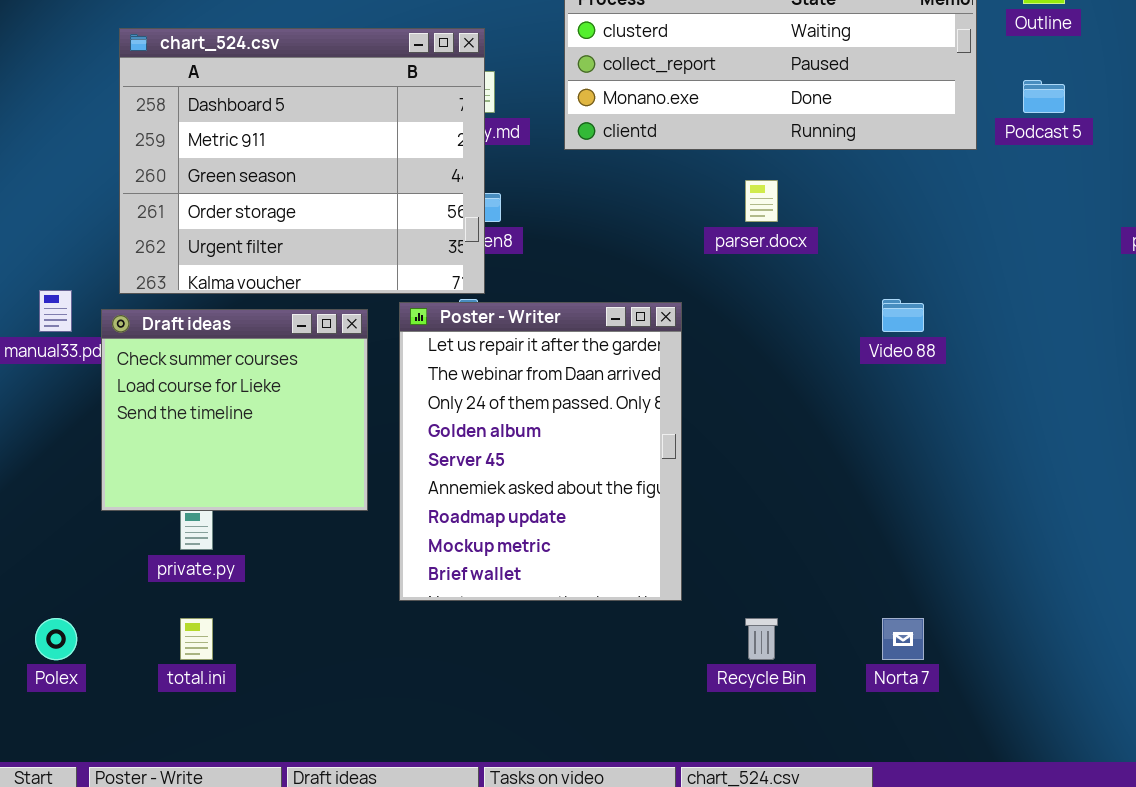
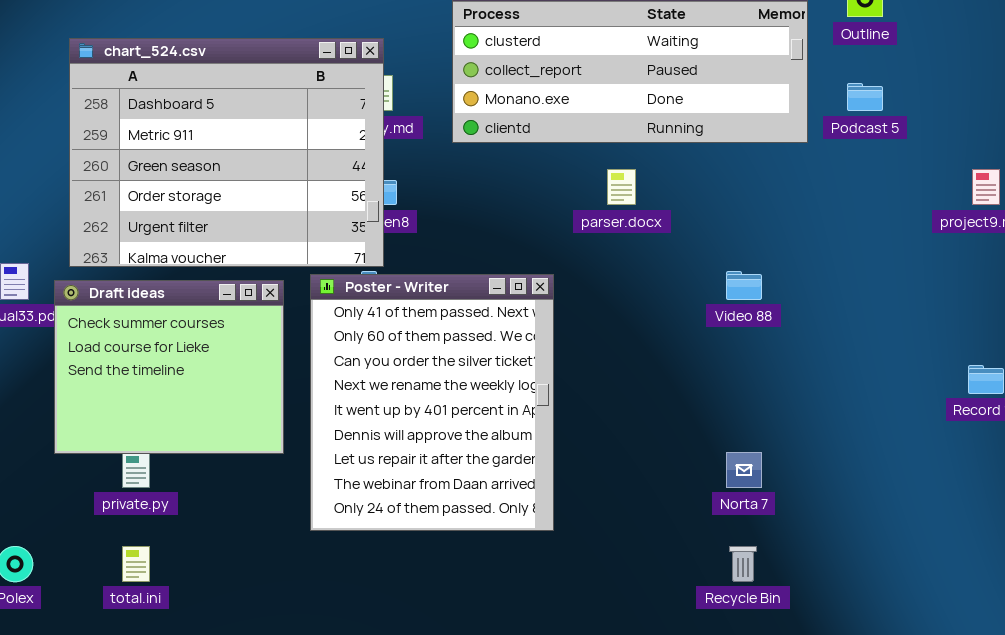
Poster - Writer: [399,302,682,601] -> [310,274,554,531], scrolled up 6 rows
Recycle Bin: [745,618,778,660] -> [729,546,757,582], moved
Norta 7: [882,618,924,660] -> [726,452,762,488], moved

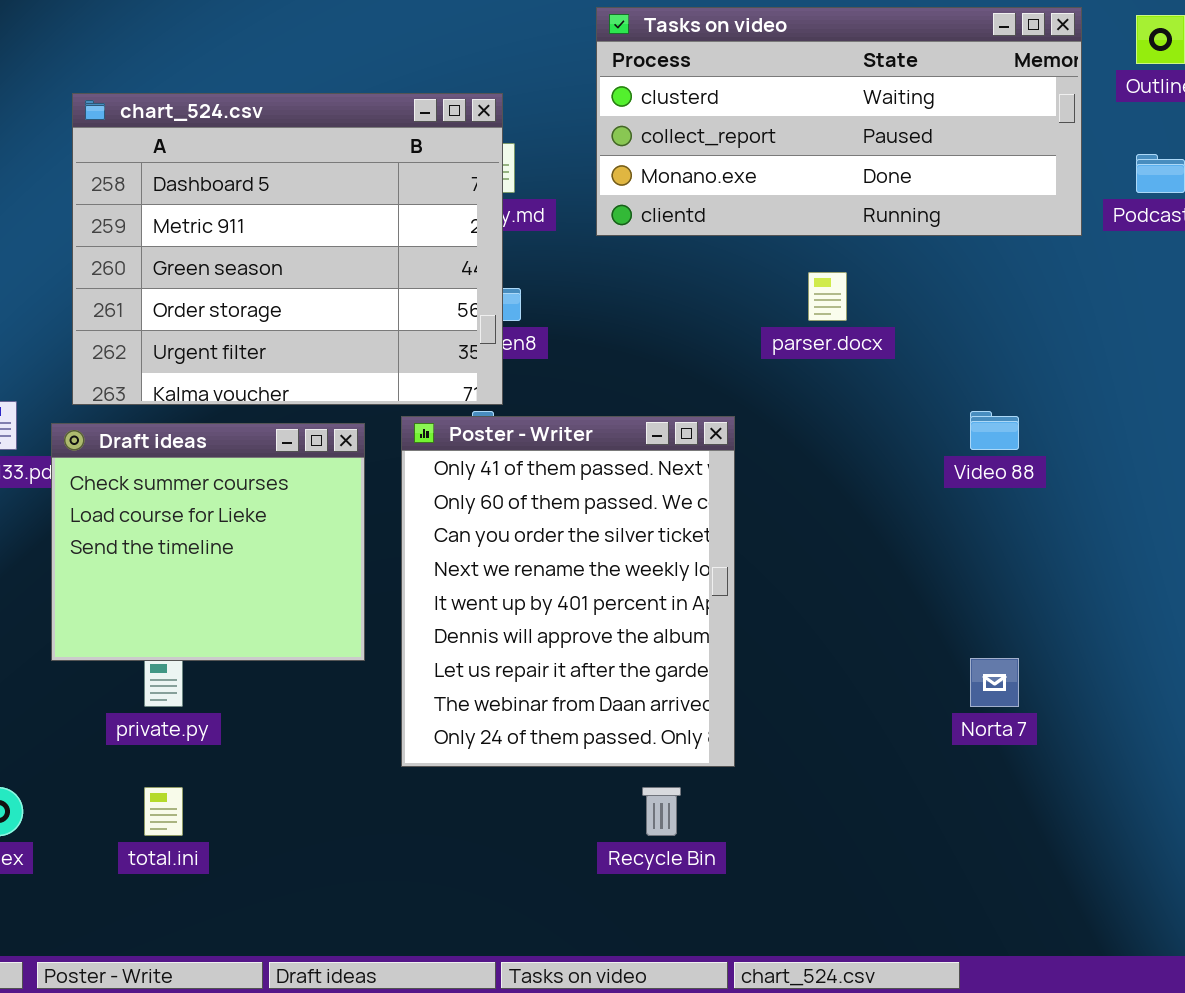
Recycle Bin: [729,546,757,582] -> [642,787,681,836], moved

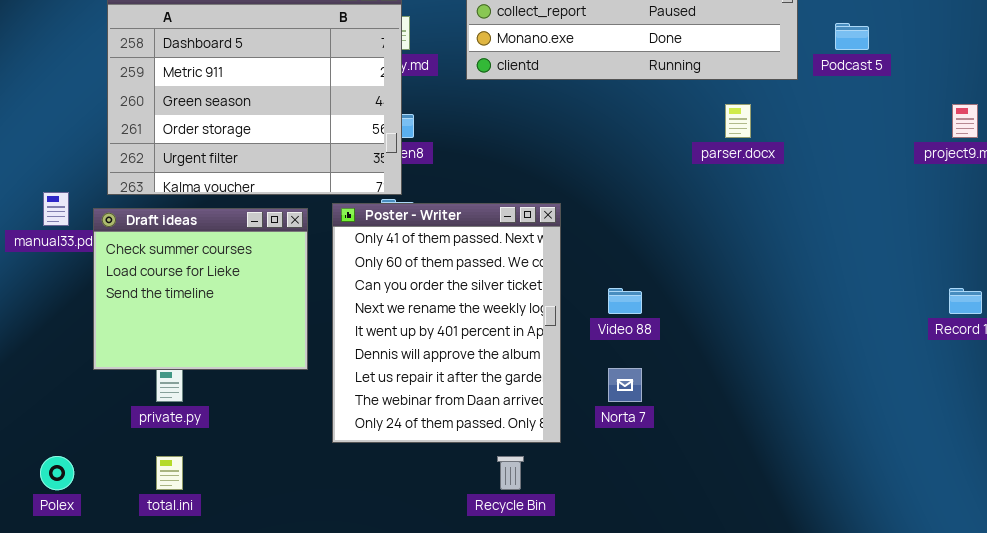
parser.docx: [808,272,847,321] -> [725,104,751,138], moved
Video 88: [970,411,1019,450] -> [608,288,642,314], moved
Norta 7: [970,658,1019,707] -> [608,368,642,402], moved

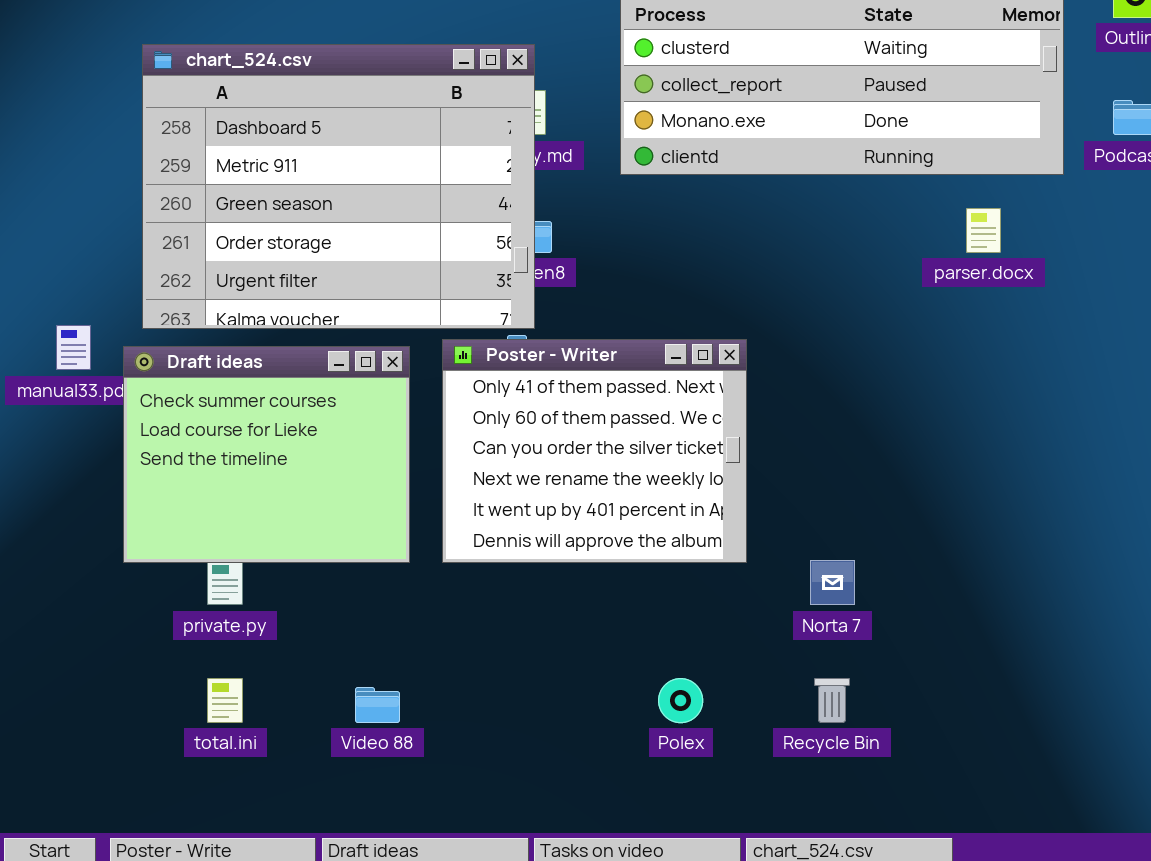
Poster - Writer: [332,203,561,443] -> [442,339,747,563], resized
Video 88: [608,288,642,314] -> [355,687,400,723], moved
Polex: [40,456,74,490] -> [658,678,703,723], moved
Recycle Bin: [497,456,524,490] -> [814,678,850,723], moved

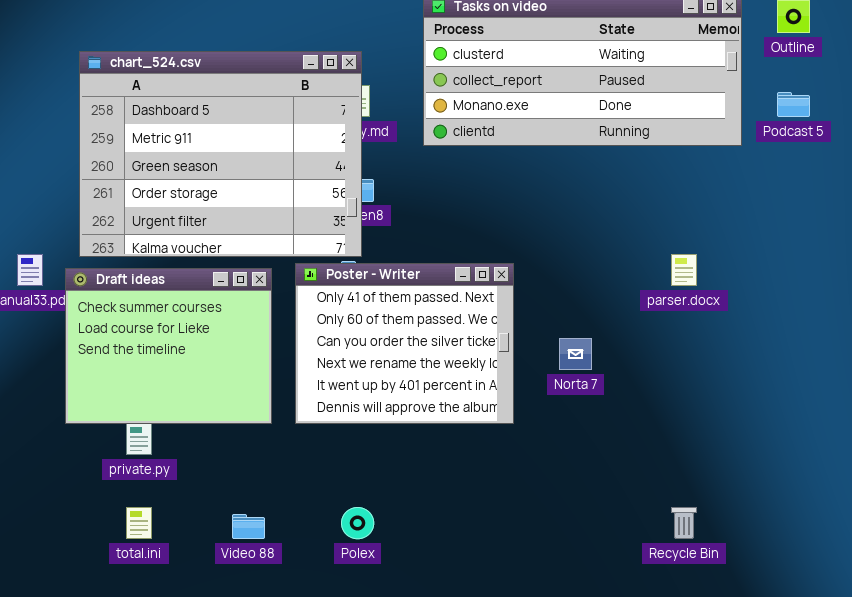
parser.docx: [966,208,1001,253] -> [671,254,697,286], moved
Norta 7: [810,560,855,605] -> [559,338,592,370], moved
Polex: [658,678,703,723] -> [341,507,374,539], moved
Recycle Bin: [814,678,850,723] -> [671,507,697,539], moved

